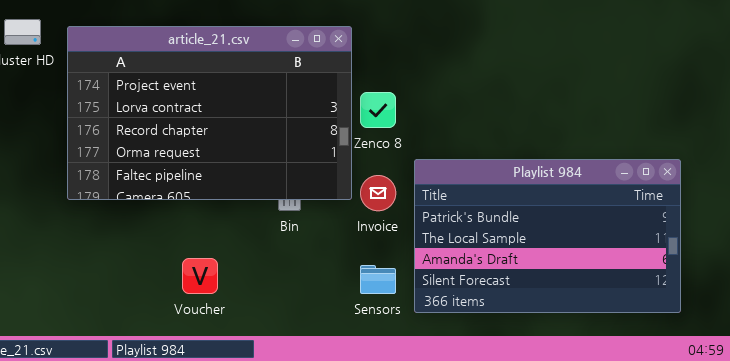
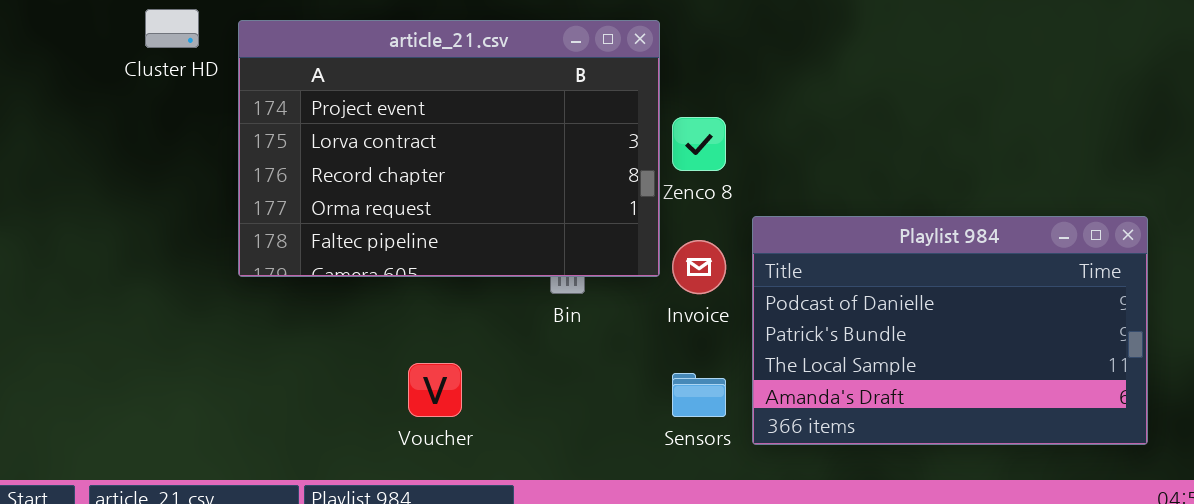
Playlist 984: [414,159,681,313] -> [752,216,1148,445], scrolled up 1 row

